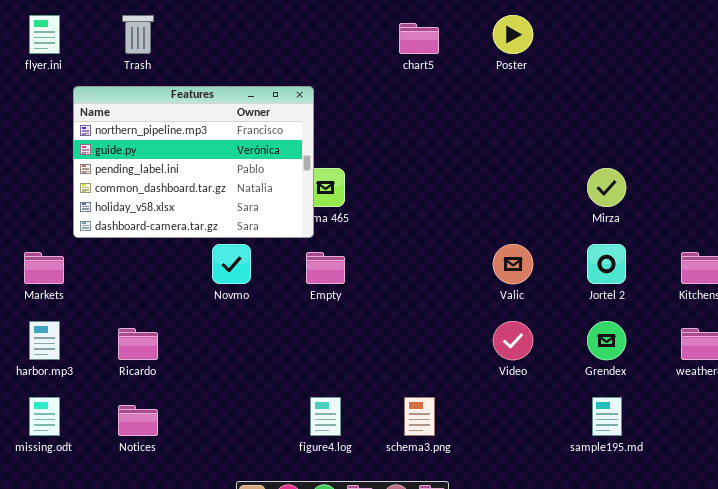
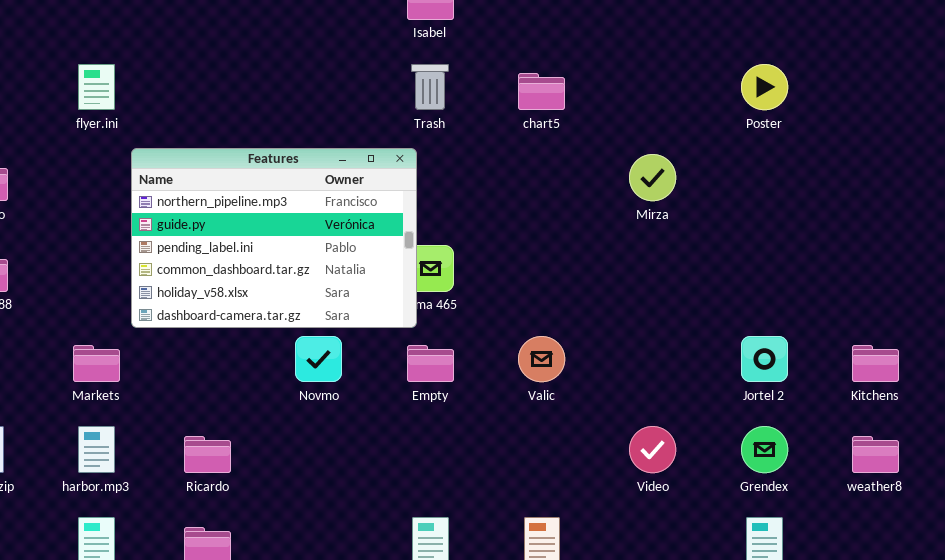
Trash: [122,15,154,54] -> [411,64,449,110], moved
Poster: [493,15,533,54] -> [741,64,788,110], moved
Mirza: [587,168,626,207] -> [629,154,676,201], moved
Valic: [493,244,533,284] -> [518,336,565,382], moved

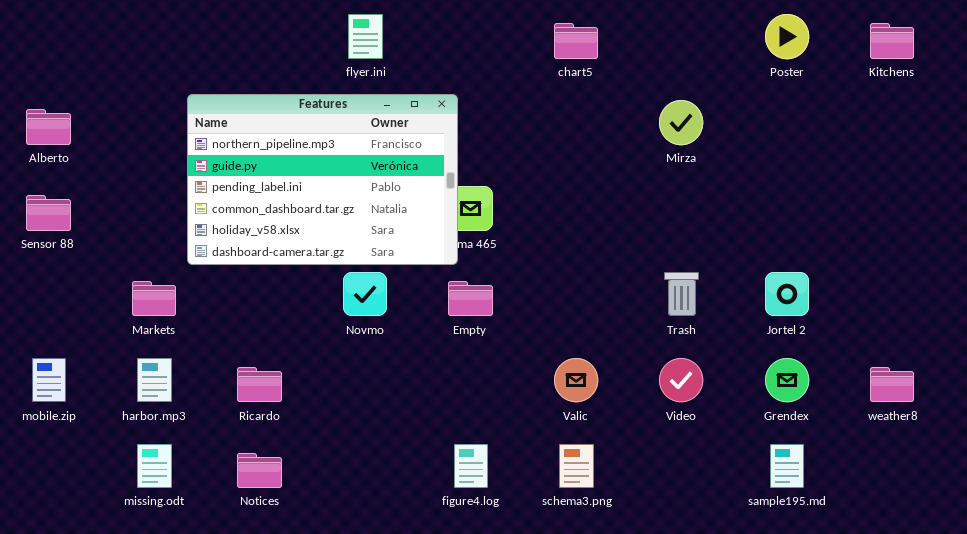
flyer.ini: [78,64,115,110] -> [348,14,383,59], moved
Trash: [411,64,449,110] -> [664,272,699,316], moved
Valic: [518,336,565,382] -> [554,358,598,402], moved
Kitchens: [852,345,899,382] -> [870,23,914,59], moved

